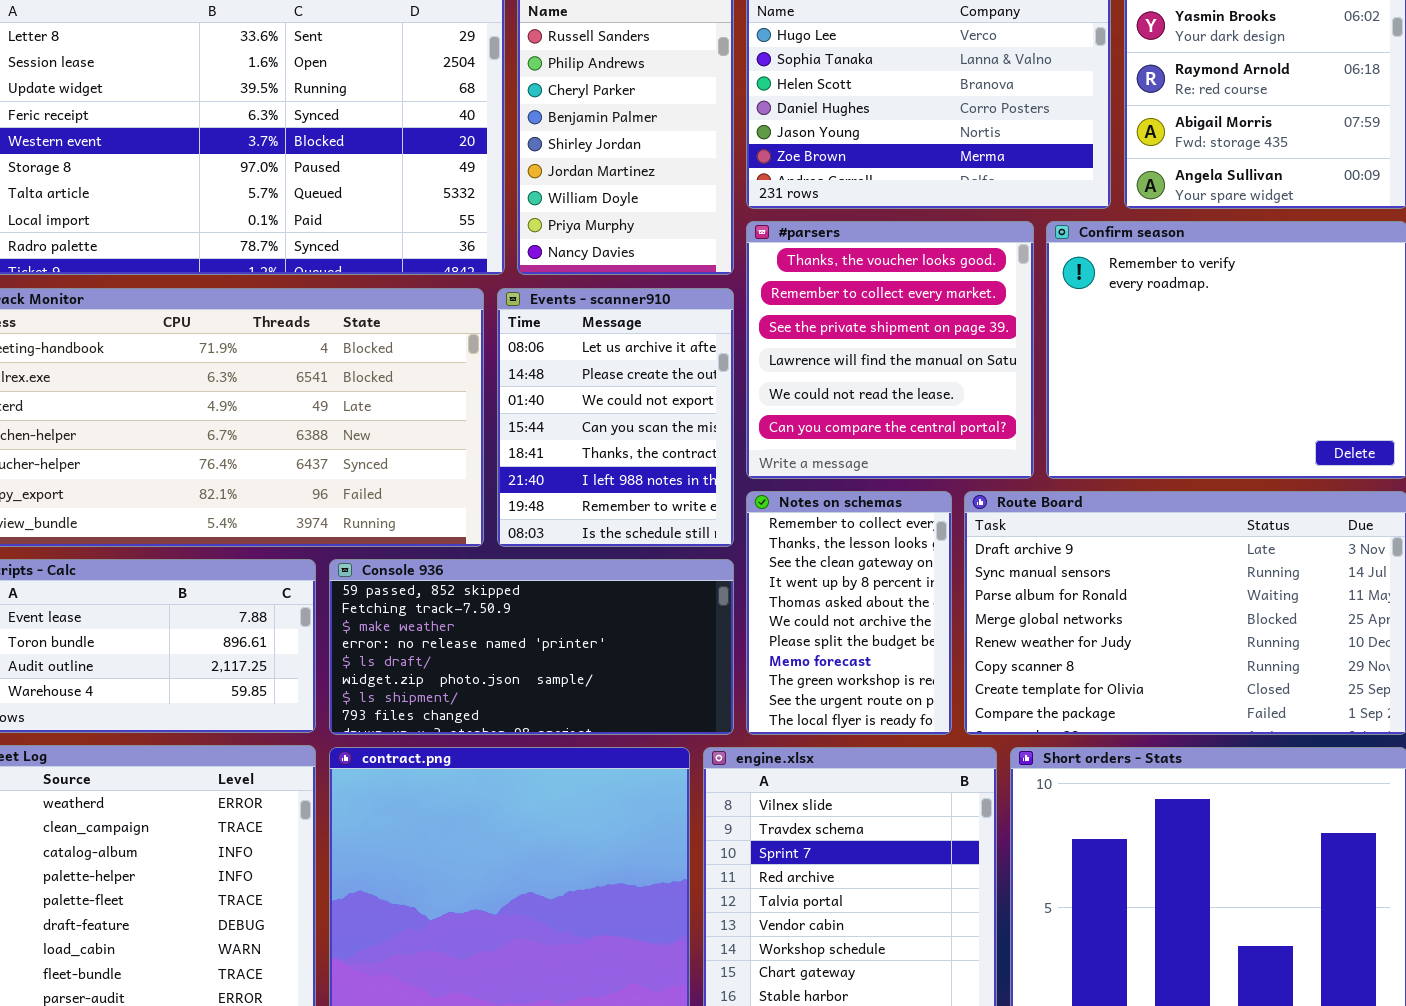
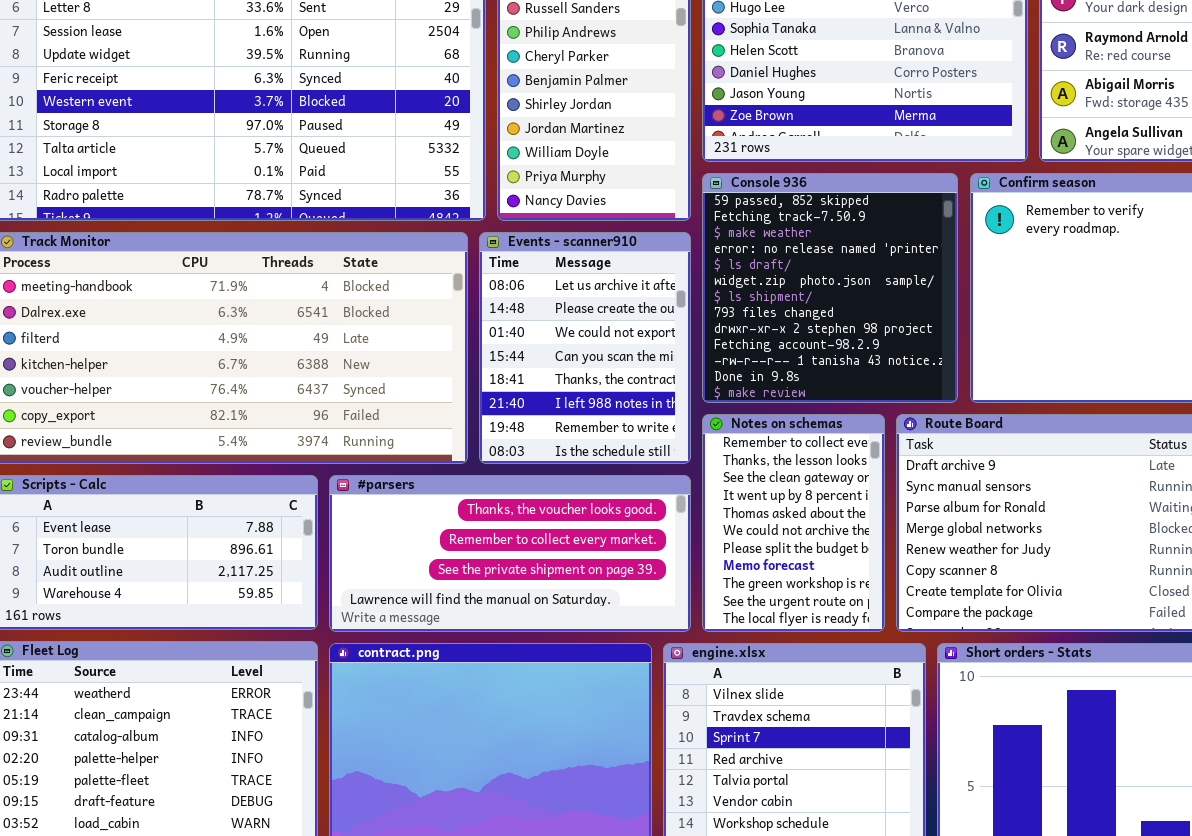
#parsers: [746,221,1034,479] -> [329,475,691,632], moved, resized
Console 936: [329,559,734,735] -> [702,173,958,403], moved, resized

